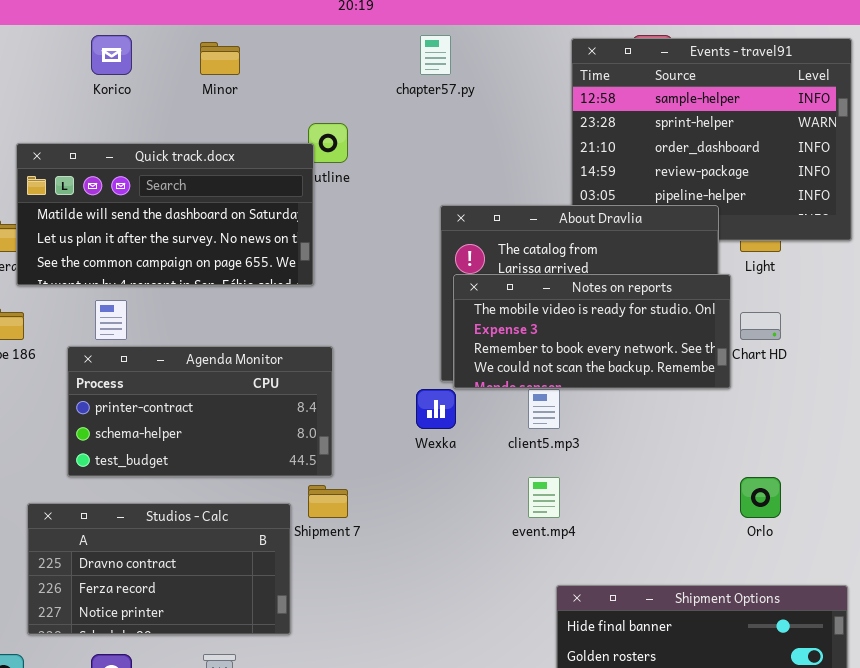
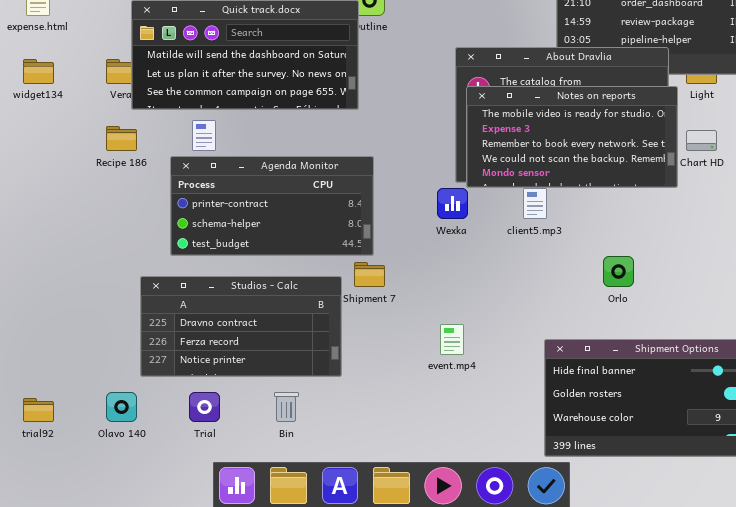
Notes on reports: [453,274,731,389] -> [466,86,678,188], resized
event.mp4: [528,477,560,518] -> [440,324,464,355], moved
Orlo: [740,477,781,518] -> [603,256,634,287], moved

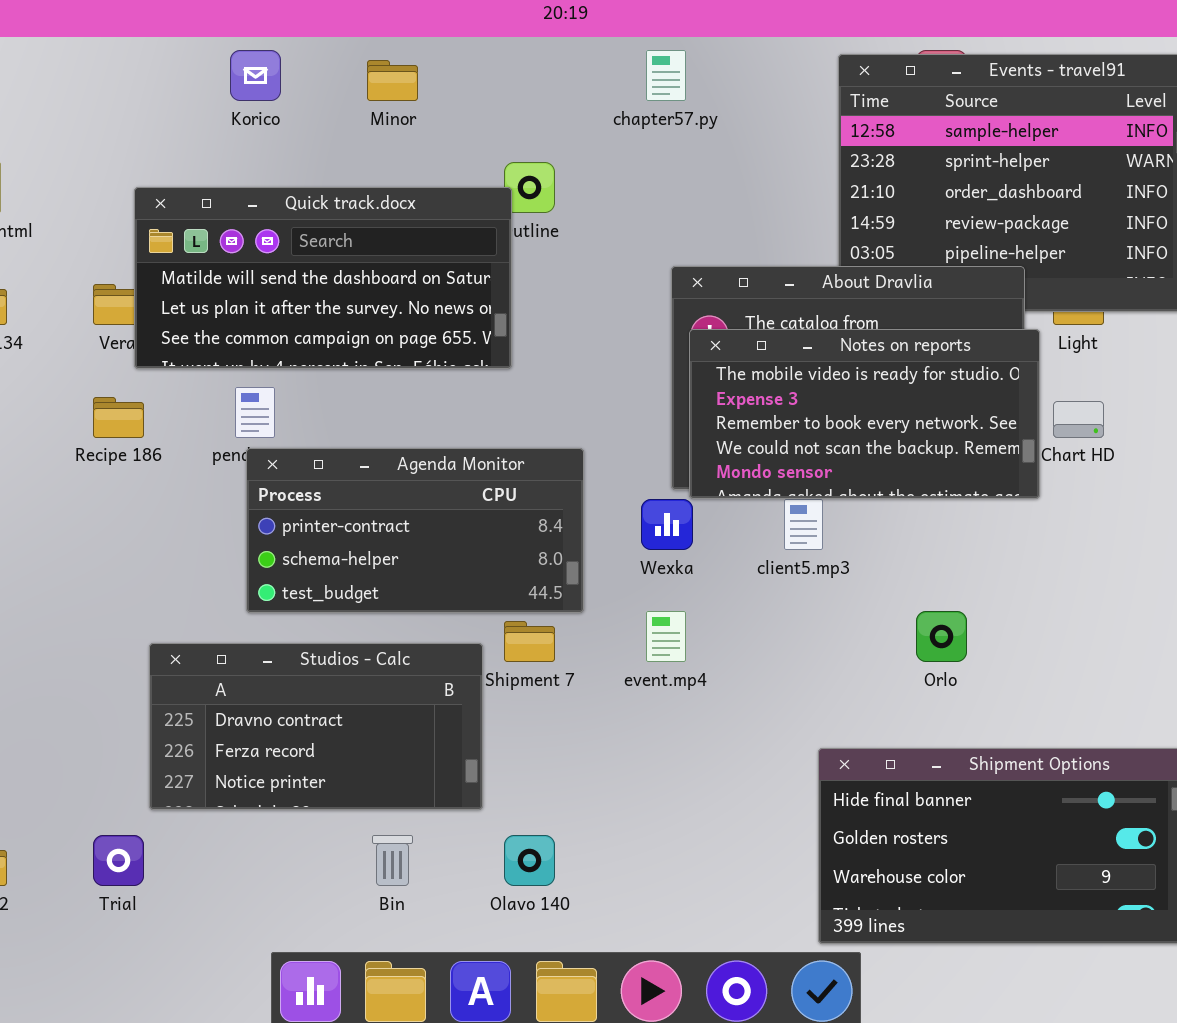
Agenda Monitor: [170,156,374,256] -> [246,448,584,613], moved
event.mp4: [440,324,464,355] -> [646,611,686,662], moved
Olavo 140: [106,392,137,422] -> [504,835,555,886], moved
Trial: [189,392,220,422] -> [93,835,144,886], moved

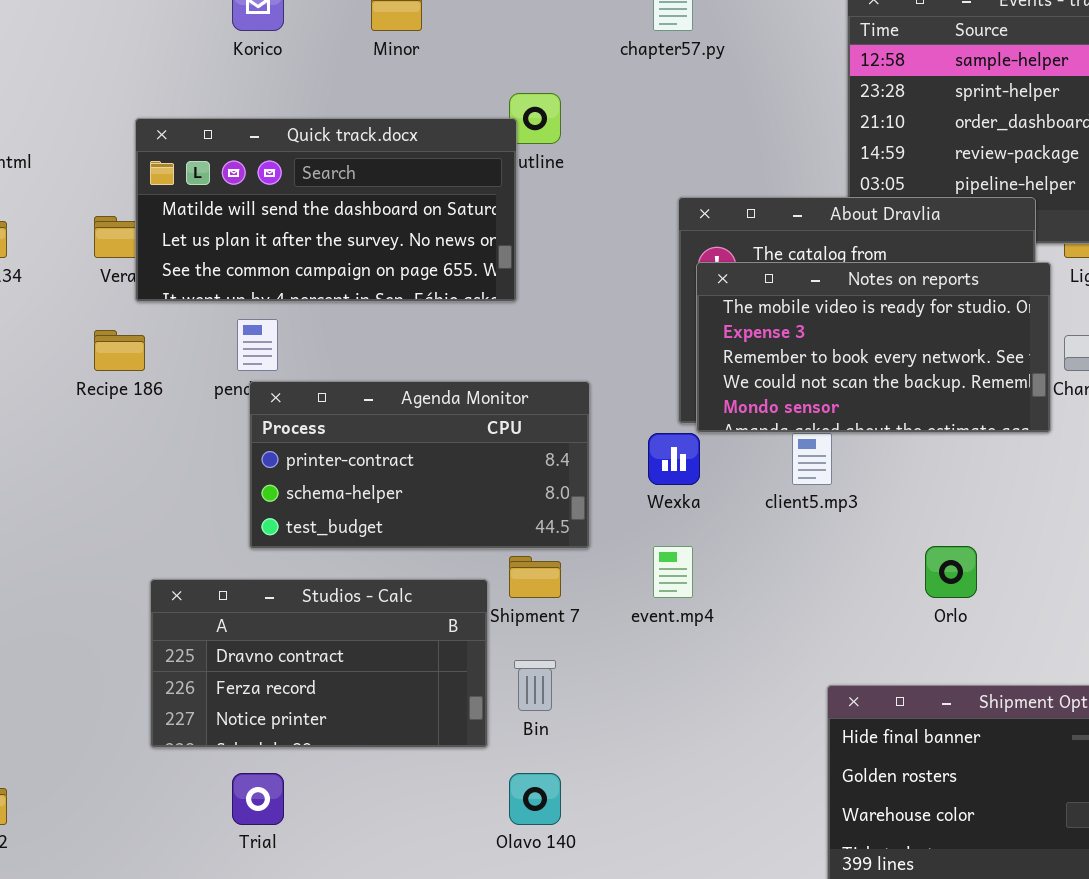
Trial: [93,835,144,886] -> [232,773,284,825], moved
Bin: [372,835,413,886] -> [514,660,556,711], moved

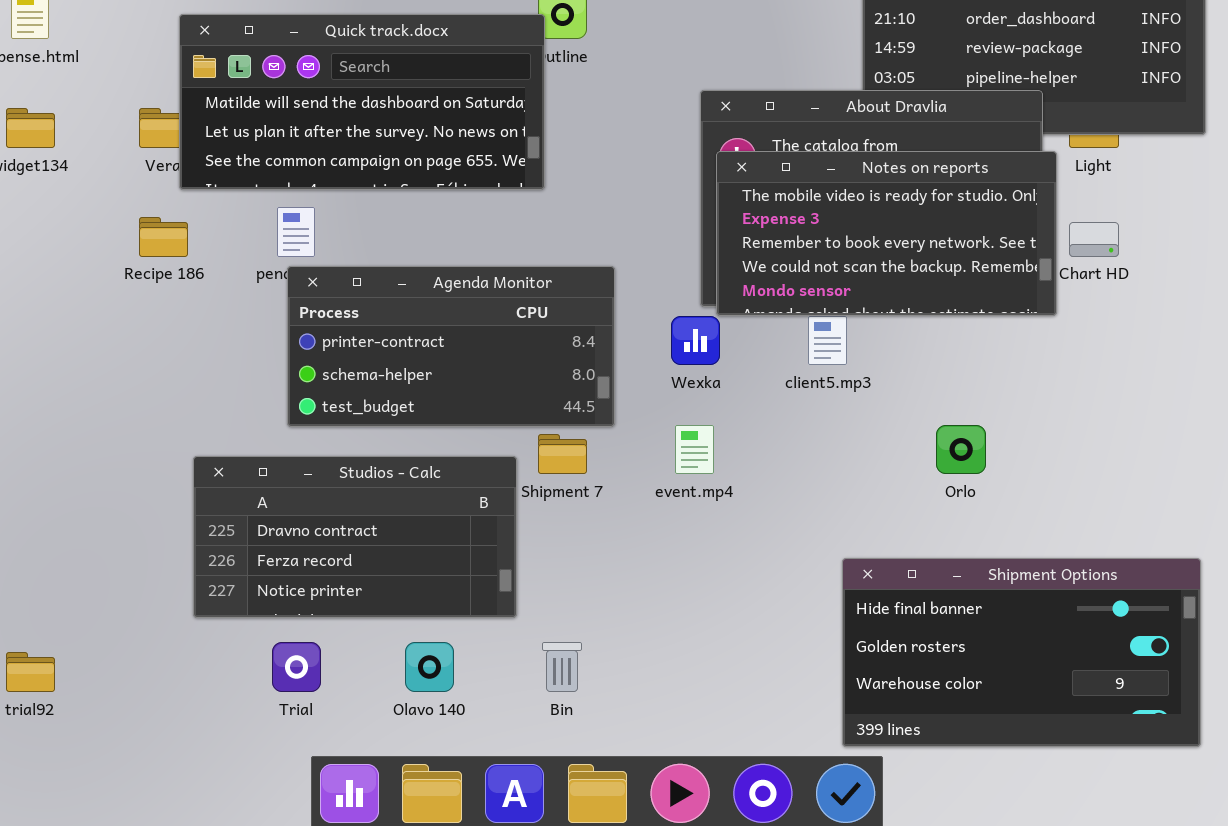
Bin: [514,660,556,711] -> [542,642,582,692], moved
Olavo 140: [509,773,561,825] -> [405,642,454,692], moved

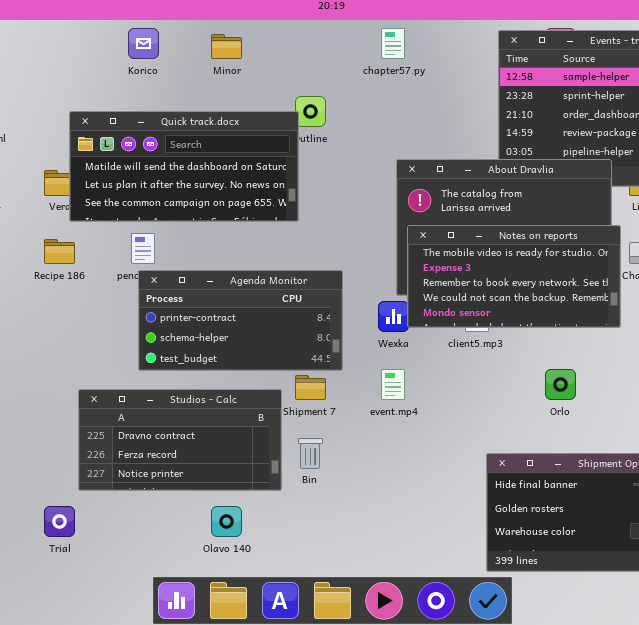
Notes on reports: [716,151,1057,316] -> [407,225,621,328], moved
Trial: [272,642,321,692] -> [44,506,75,537], moved
Bin: [542,642,582,692] -> [298,438,323,469], moved

